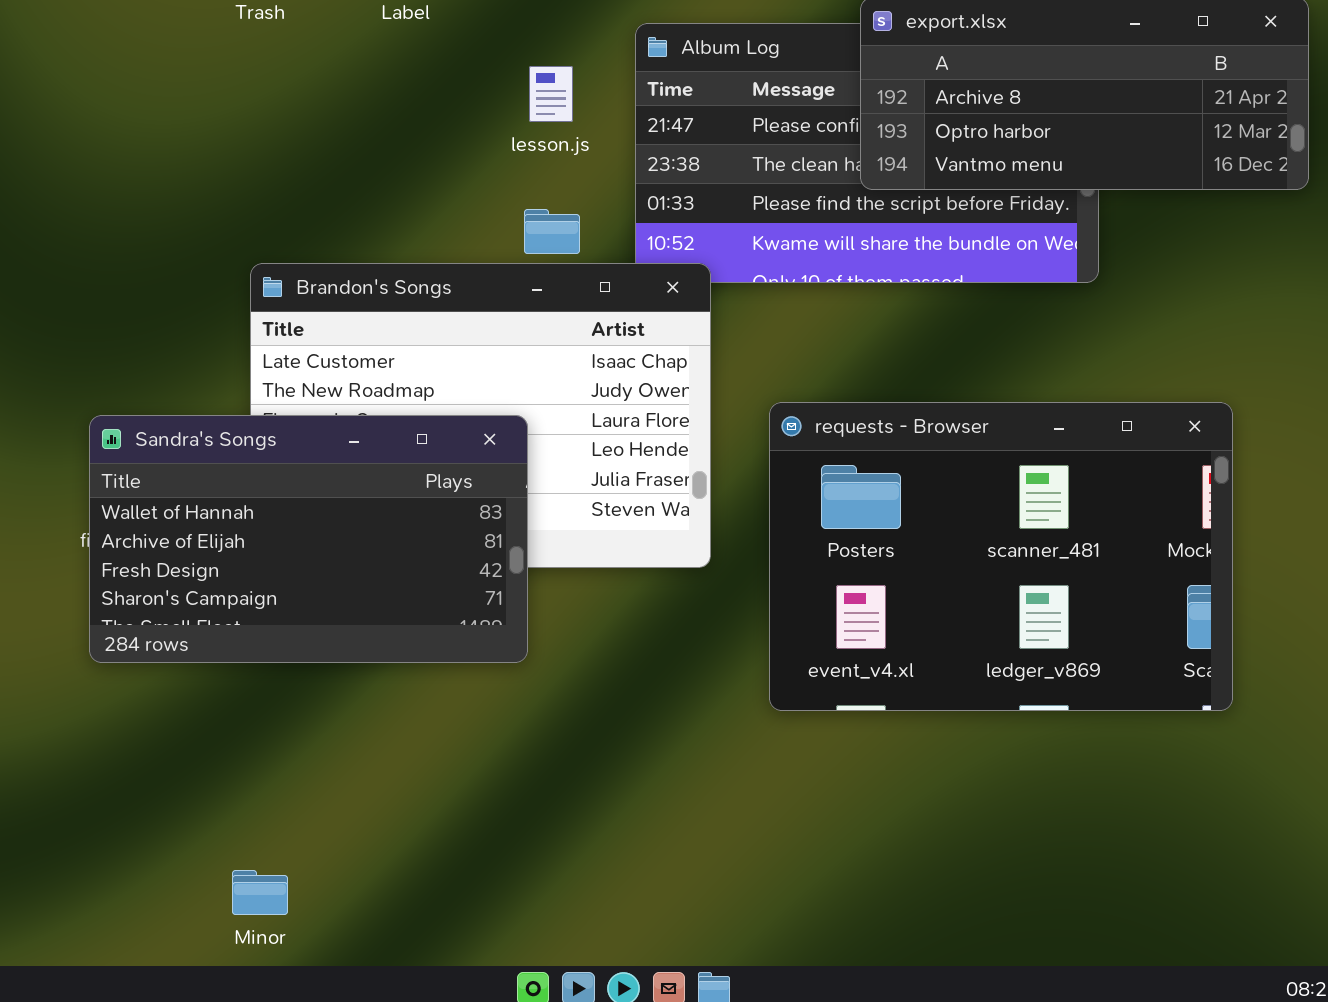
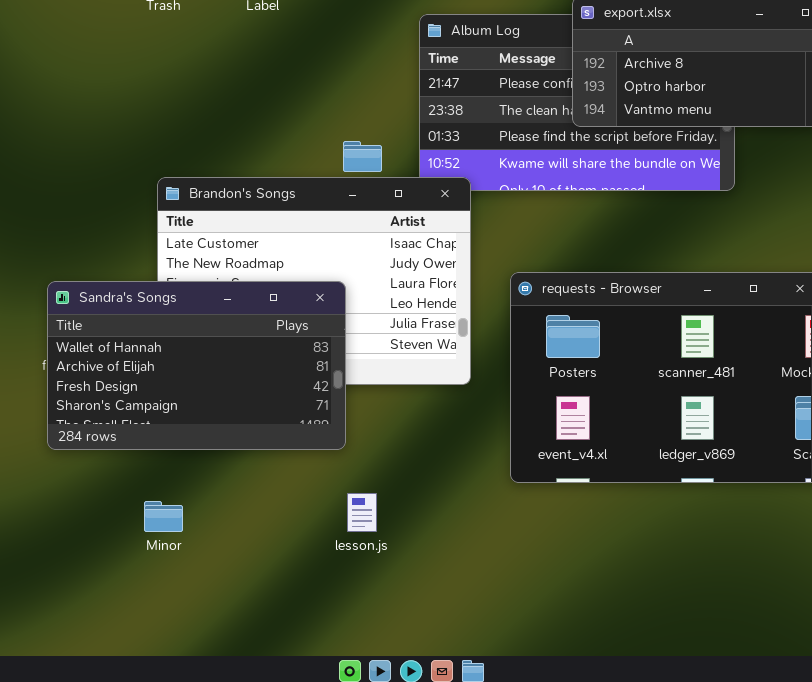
lesson.js: [529,66,573,122] -> [347,493,377,532], moved
Minor: [232,870,288,915] -> [144,501,183,532], moved

